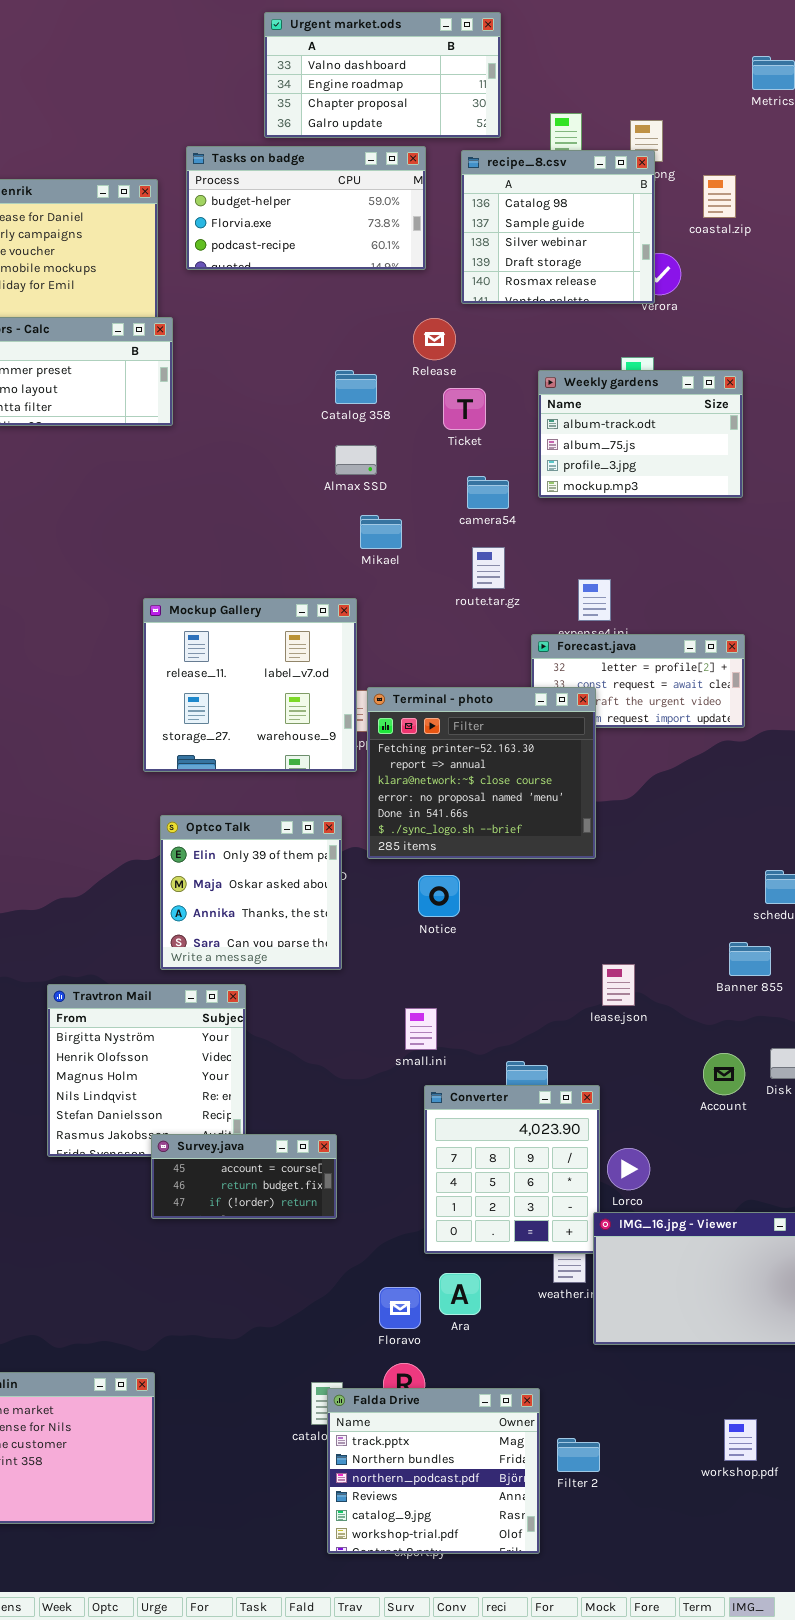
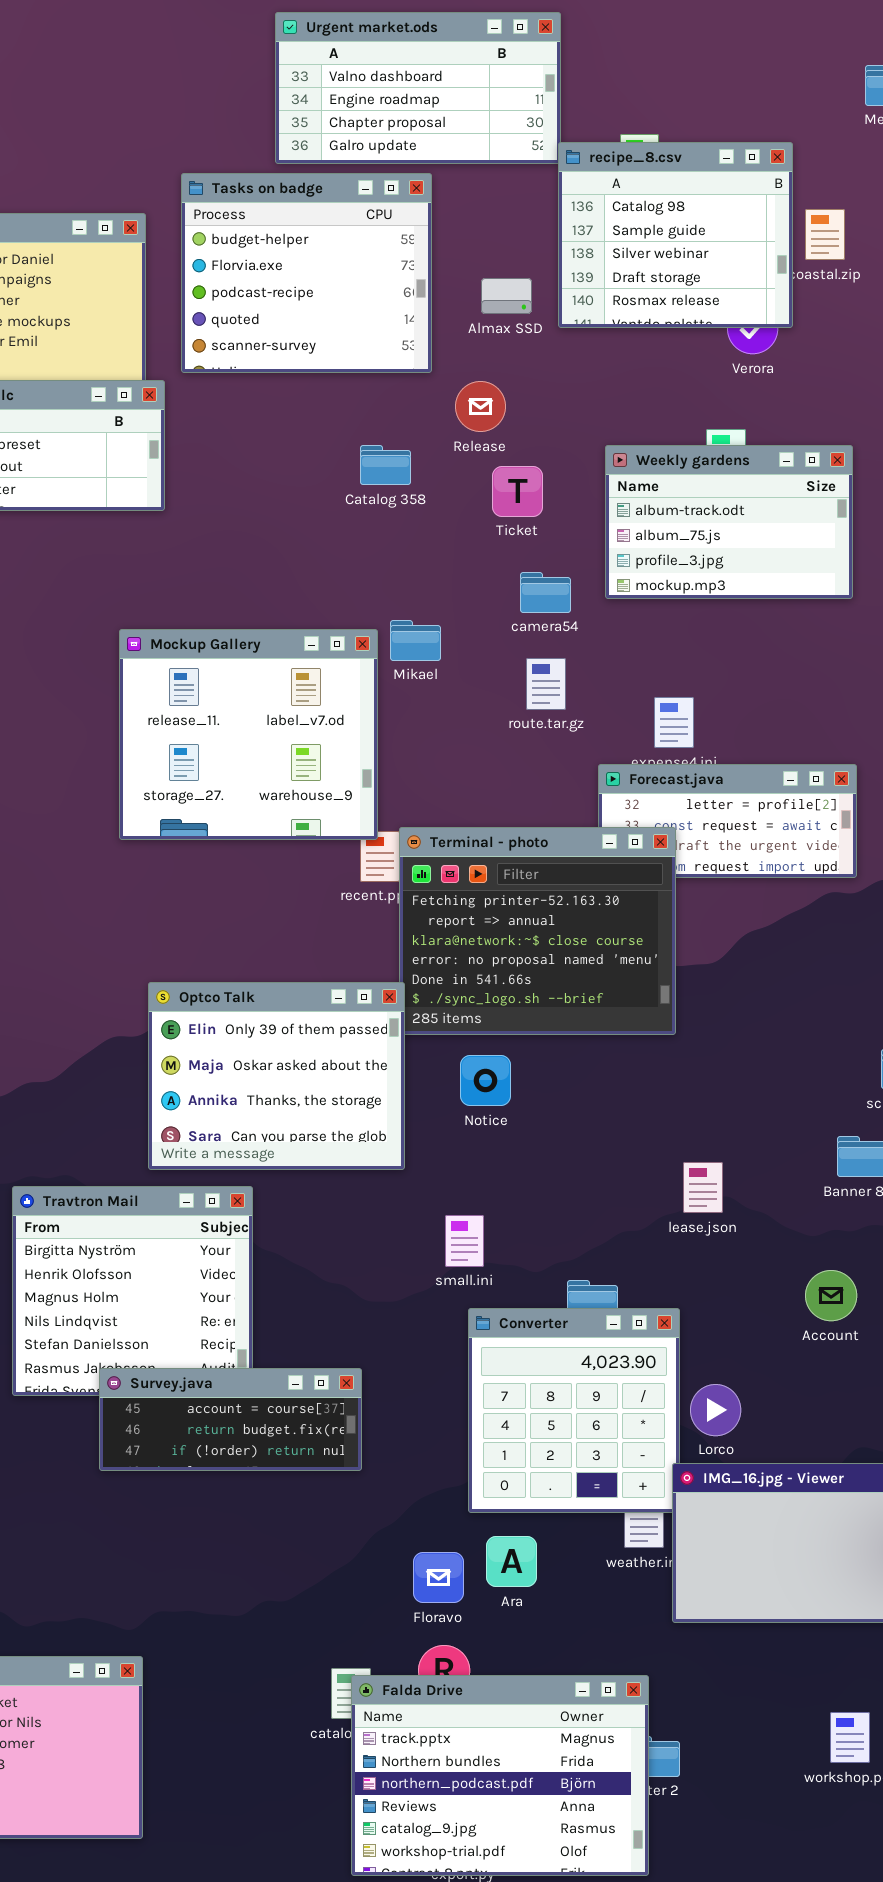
Tasks on badge: [186,146,426,270] -> [181,173,432,373], resized
recipe_8.csv: [461,150,655,304] -> [558,142,793,328], moved
Almax SSD: [335,445,377,475] -> [481,278,532,314], moved
Mockup Gallery: [143,598,357,772] -> [119,629,378,840], moved
Optco Talk: [160,815,342,970] -> [148,982,405,1170], resized
Survey.java: [151,1134,337,1219] -> [99,1368,362,1471], resized
Falda Drive: [327,1388,540,1554] -> [351,1675,649,1876], resized

